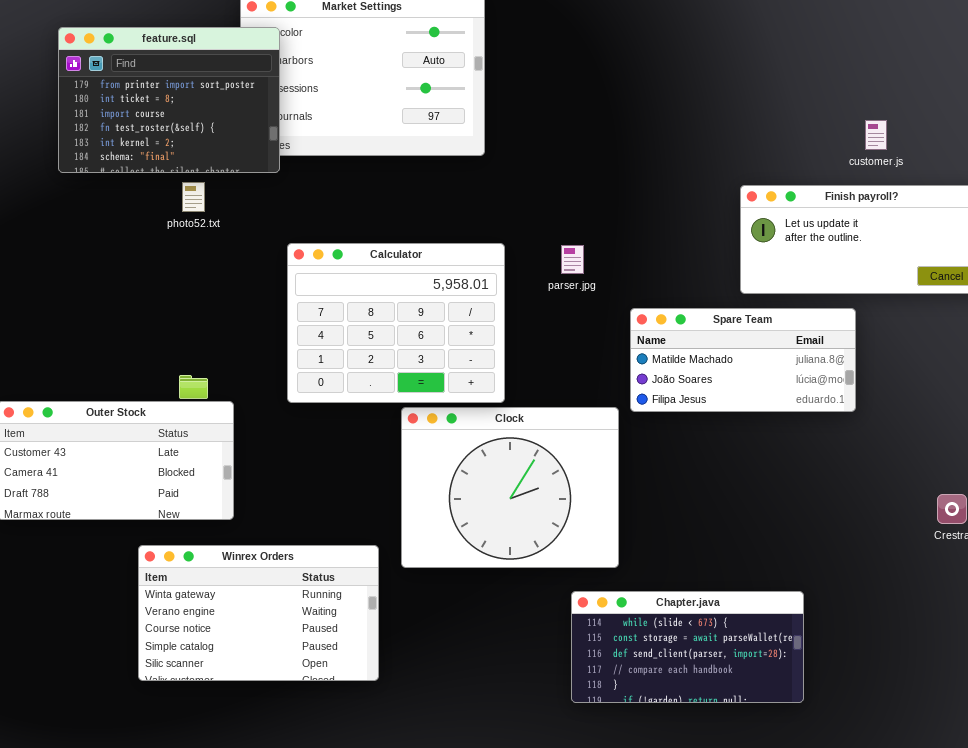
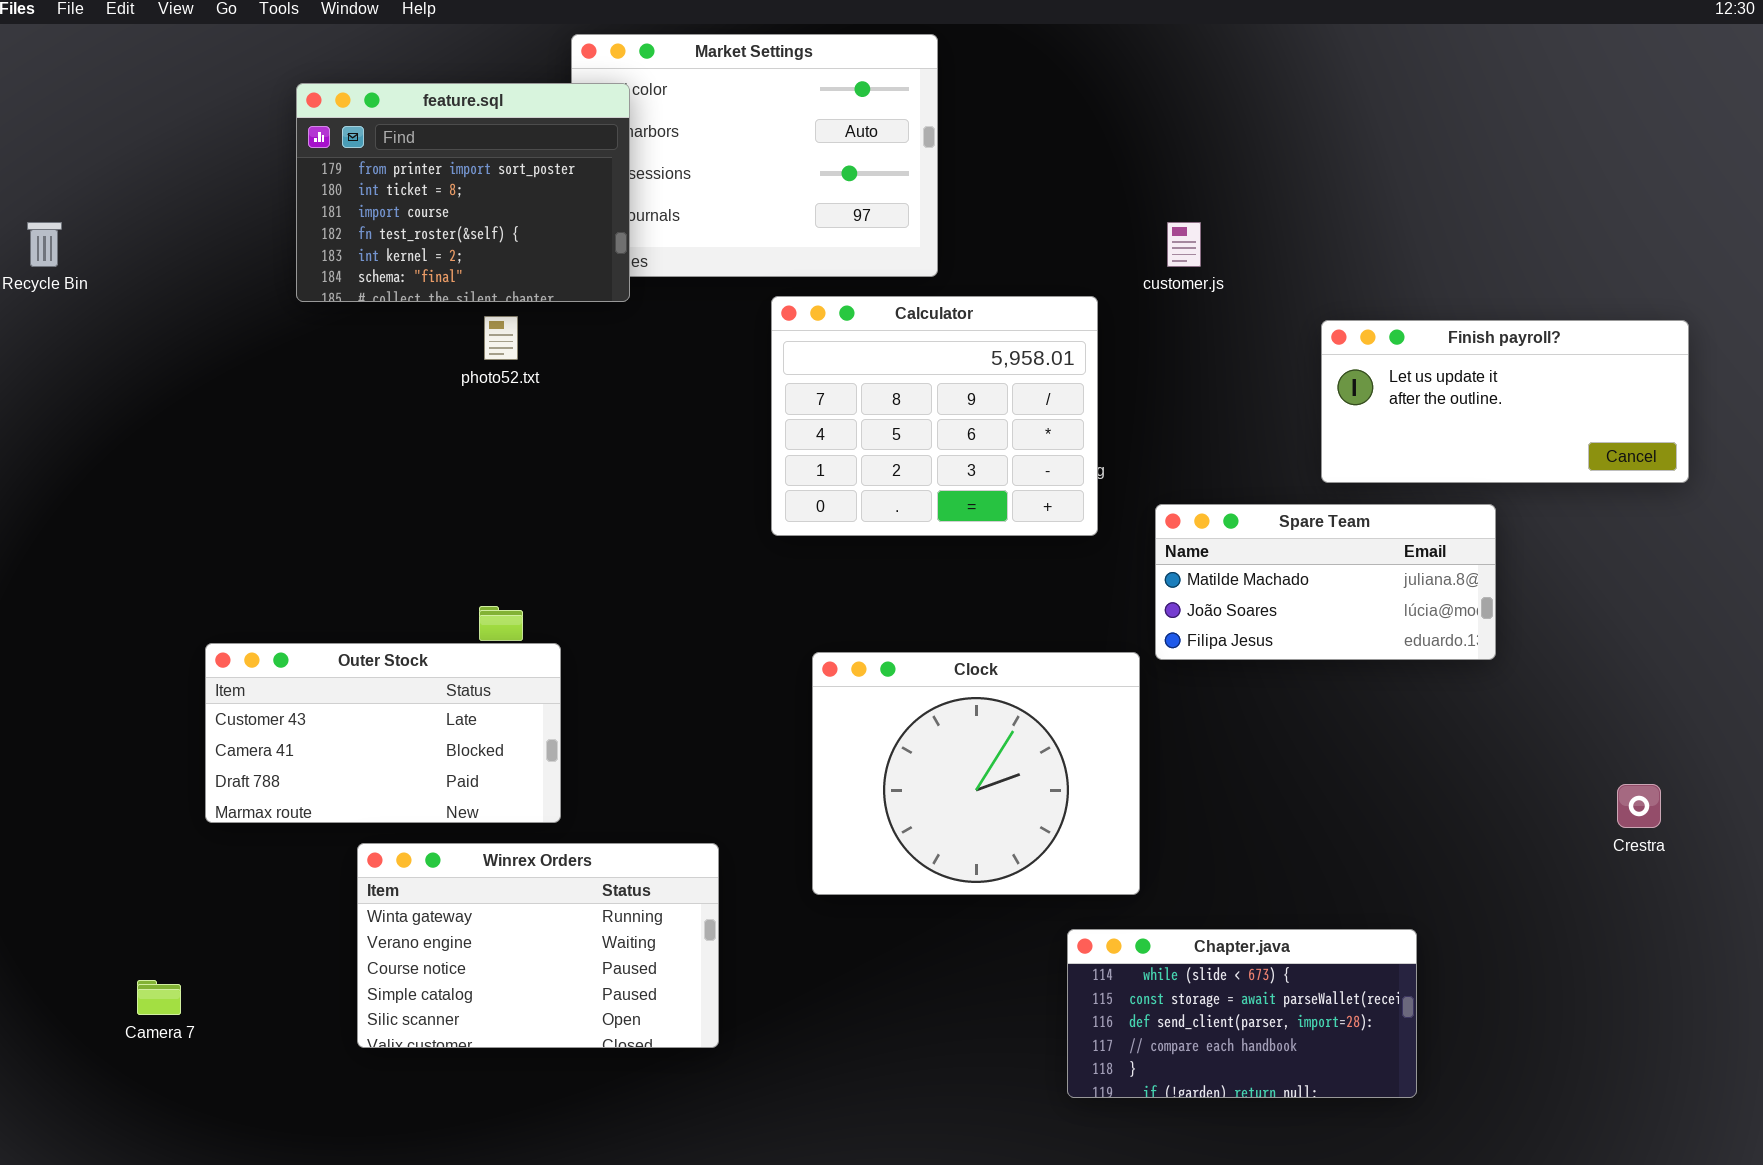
customer.js: [865,120,887,150] -> [1167,222,1201,267], moved
Calculator: [287,243,505,403] -> [771,296,1098,536], moved
Winrex Orders: [138,545,379,681] -> [357,843,719,1048], moved

